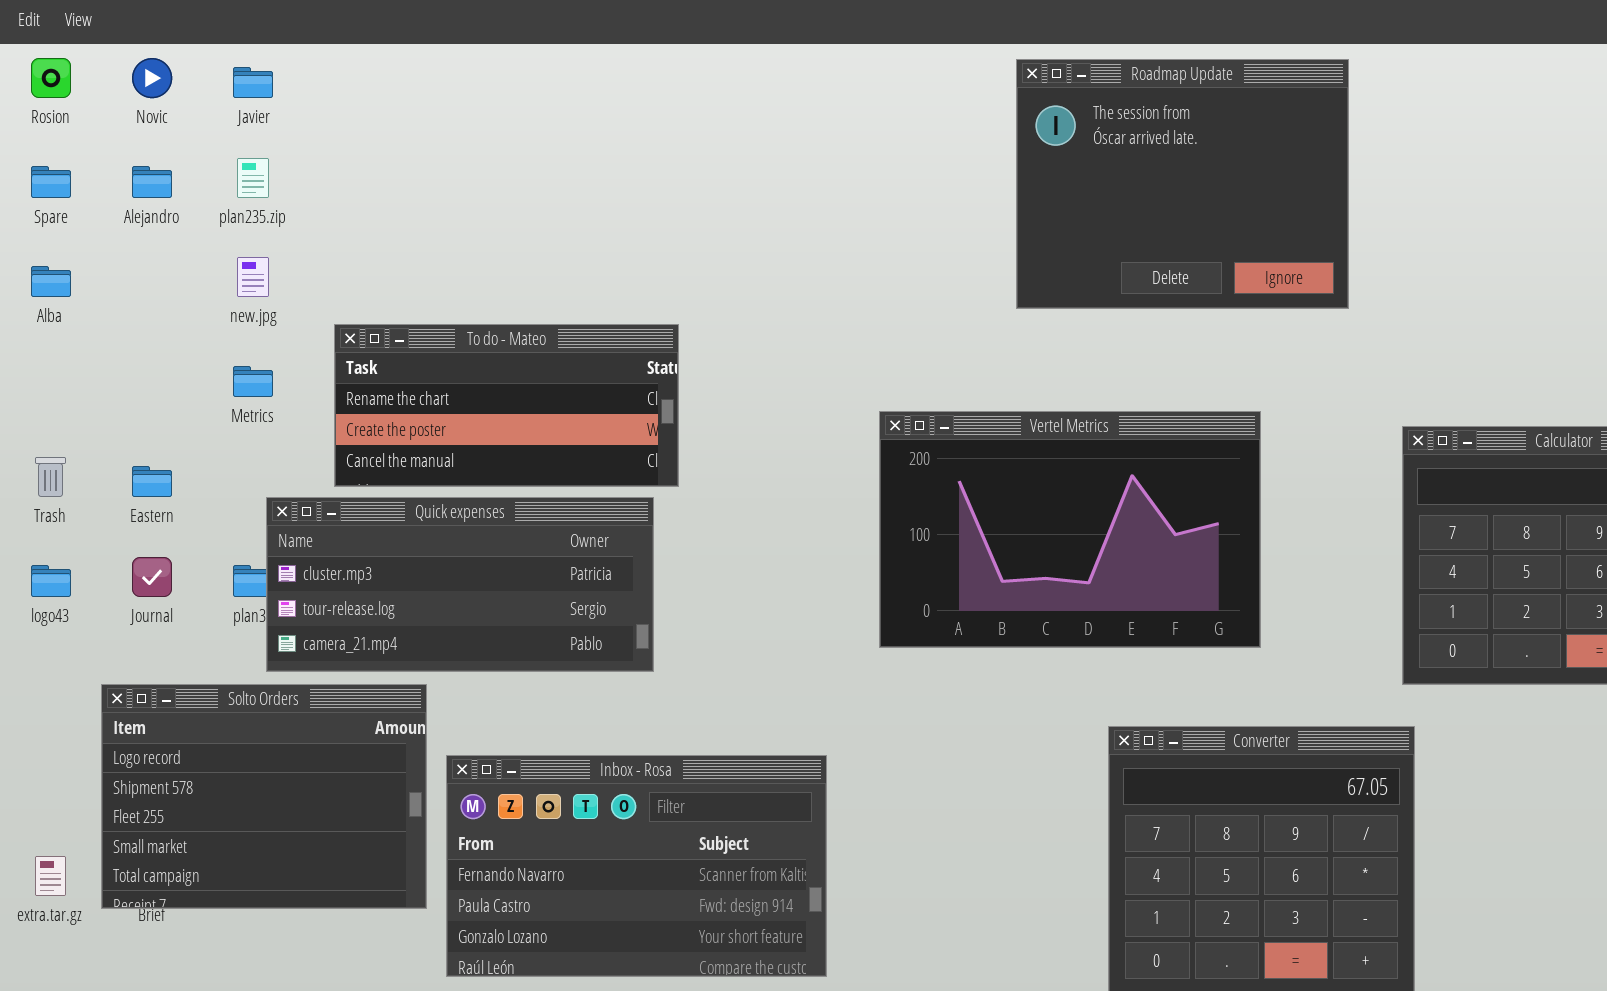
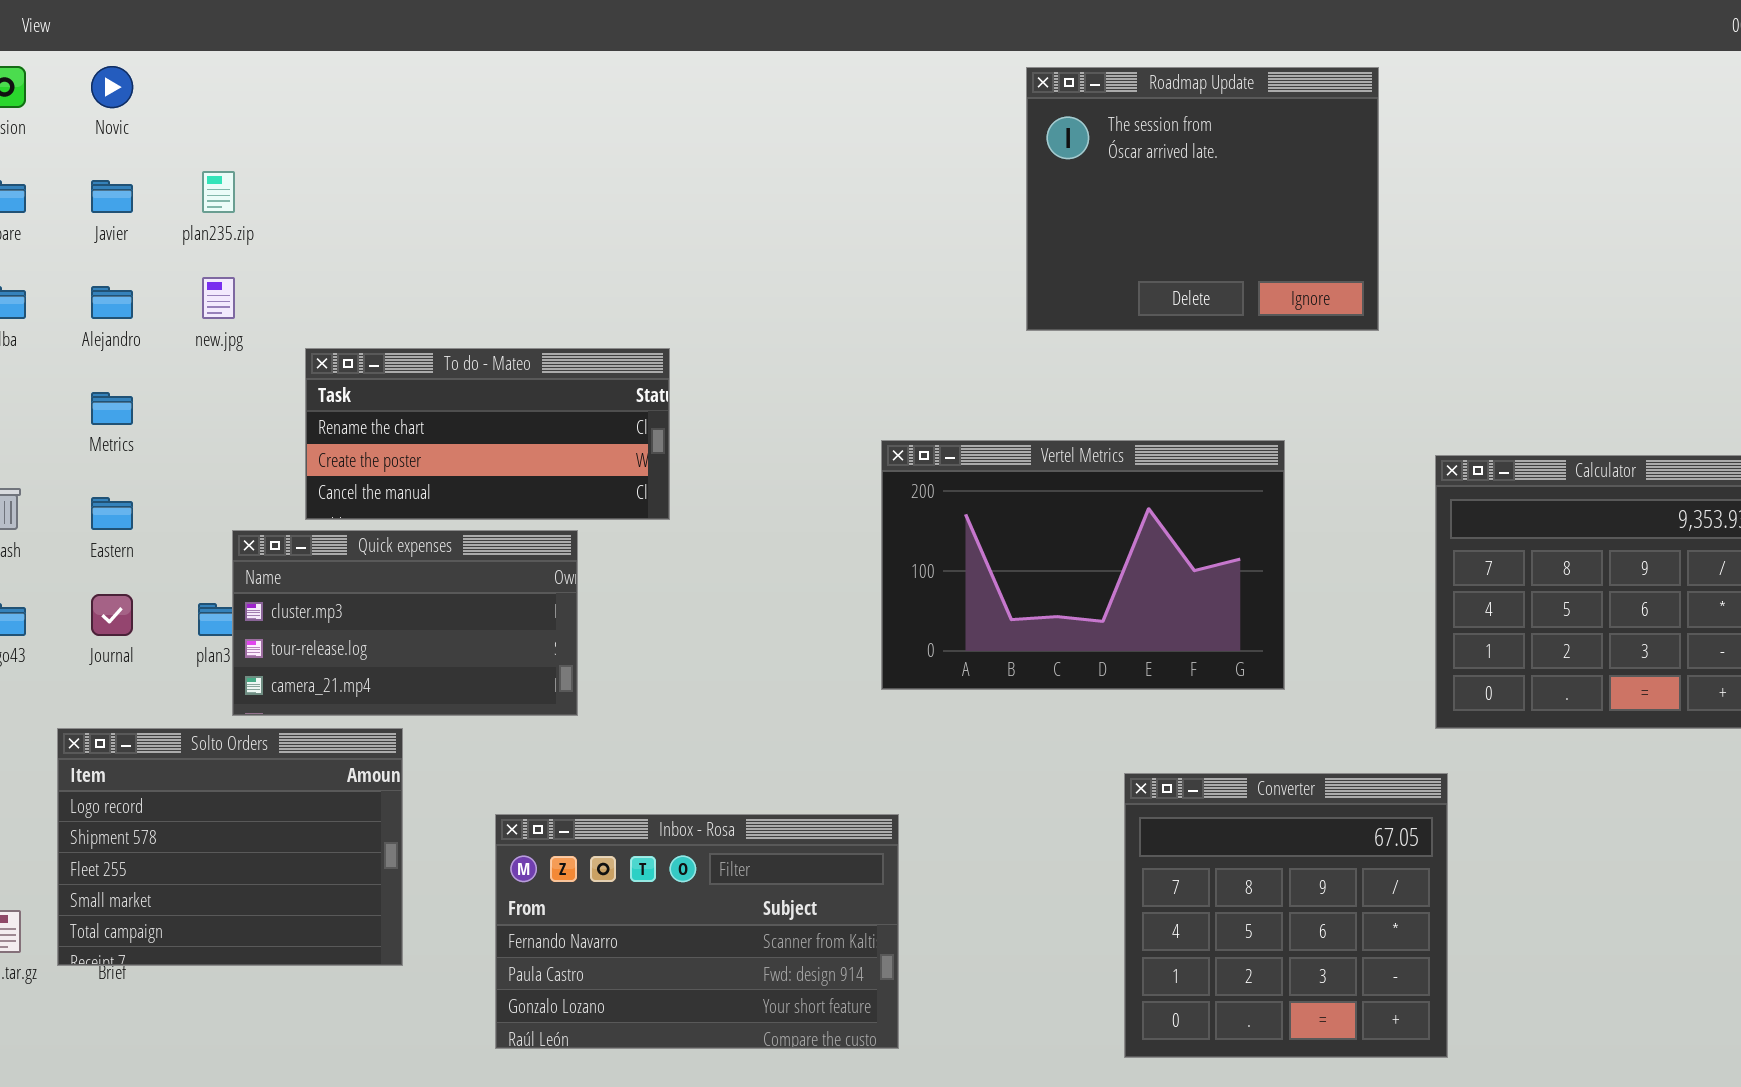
Javier: [233,67,273,98] -> [91,180,133,213], moved
Alejandro: [132,166,172,198] -> [91,286,133,319], moved
Metrics: [233,366,273,397] -> [91,392,133,425], moved
Quick expenses: [266,497,654,672] -> [232,530,578,716], resized
Inbox - Rosa: [446,755,827,977] -> [495,814,899,1049], moved

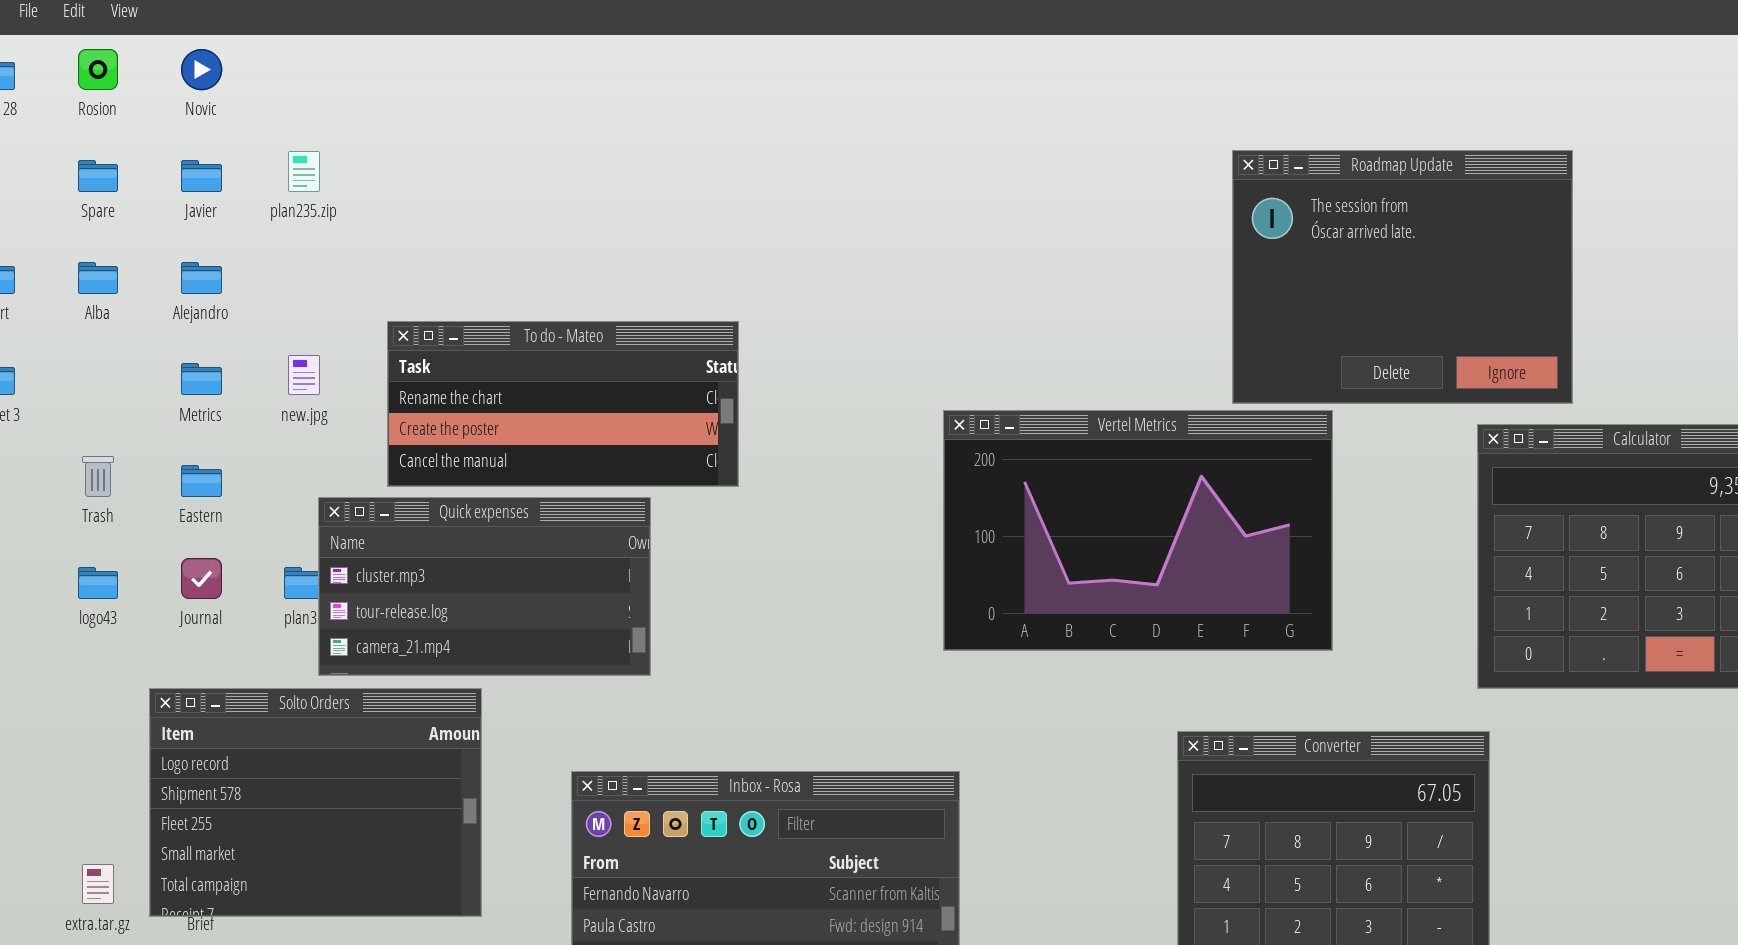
Roadmap Update: [1026,67,1379,331] -> [1232,150,1573,404], moved
new.jpg: [202,277,235,319] -> [288,355,320,395], moved

